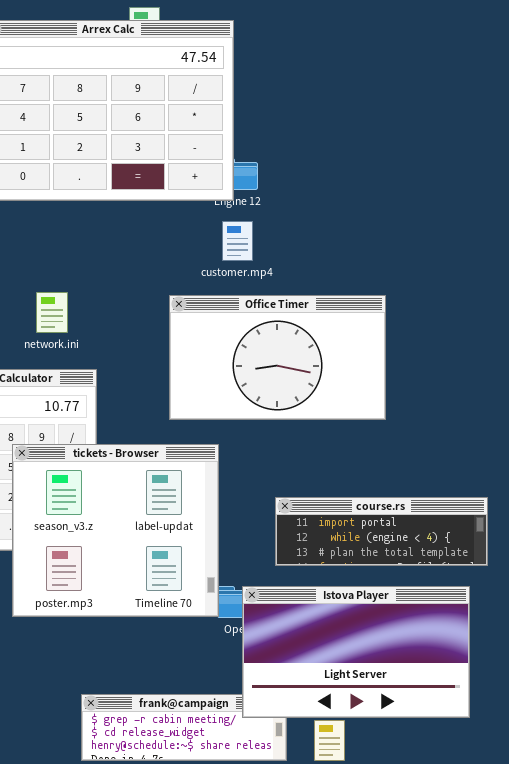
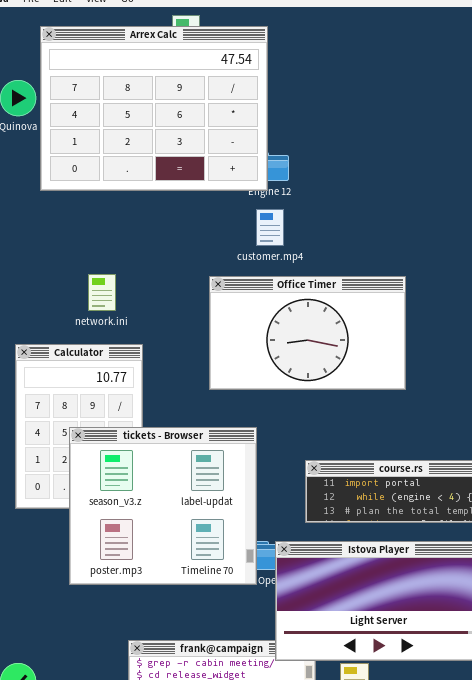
tickets - Browser: [12,444,219,617] -> [69,427,257,585], moved

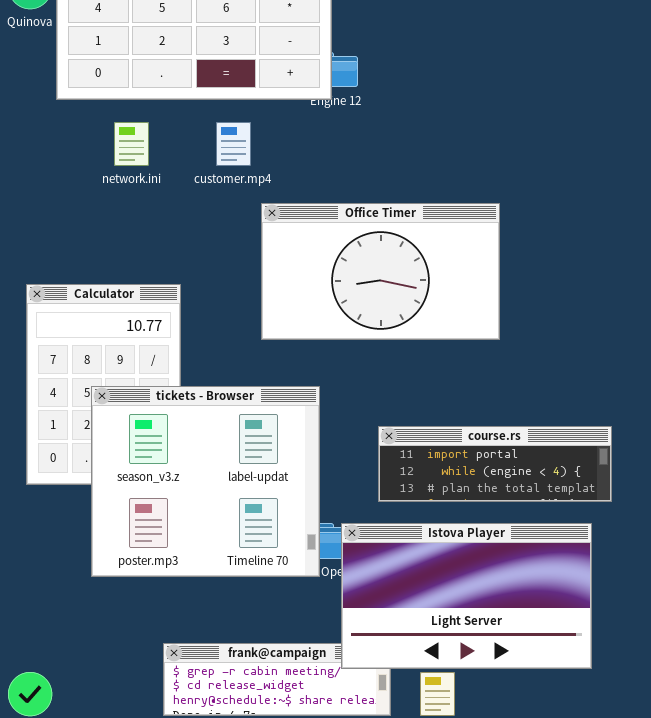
customer.mp4: [256,209,284,246] -> [216,122,251,166], moved
network.ini: [88,274,116,311] -> [114,122,149,166], moved

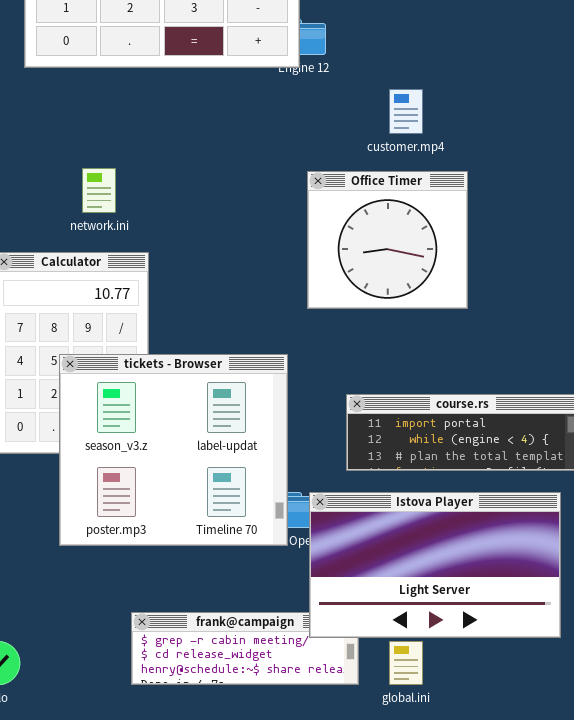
network.ini: [114,122,149,166] -> [82,168,116,213], moved
customer.mp4: [216,122,251,166] -> [389,89,423,134], moved
Office Timer: [261,203,500,340] -> [307,171,468,309], resized

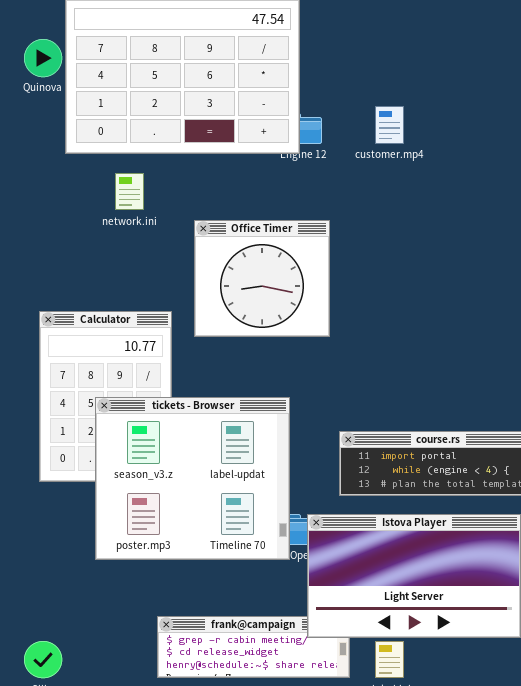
customer.mp4: [389,89,423,134] -> [375,106,404,144], moved
network.ini: [82,168,116,213] -> [115,173,144,210], moved
Office Timer: [307,171,468,309] -> [194,220,330,337], moved

